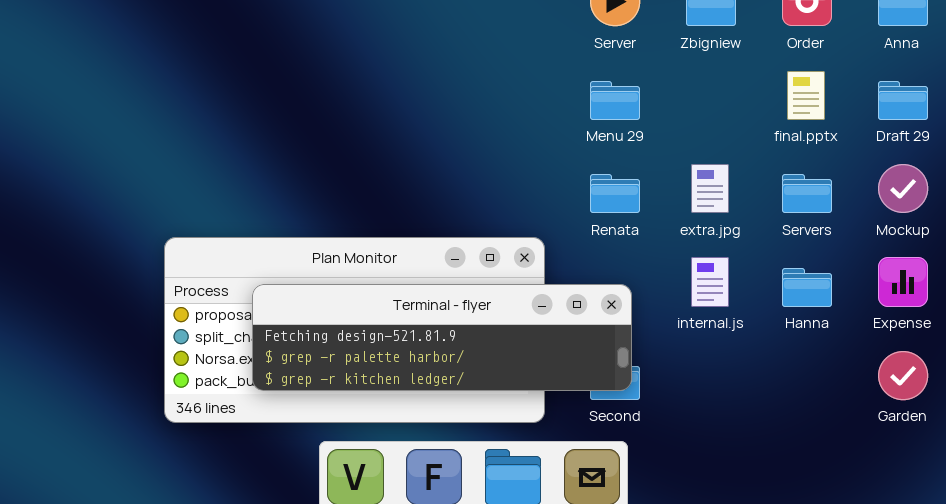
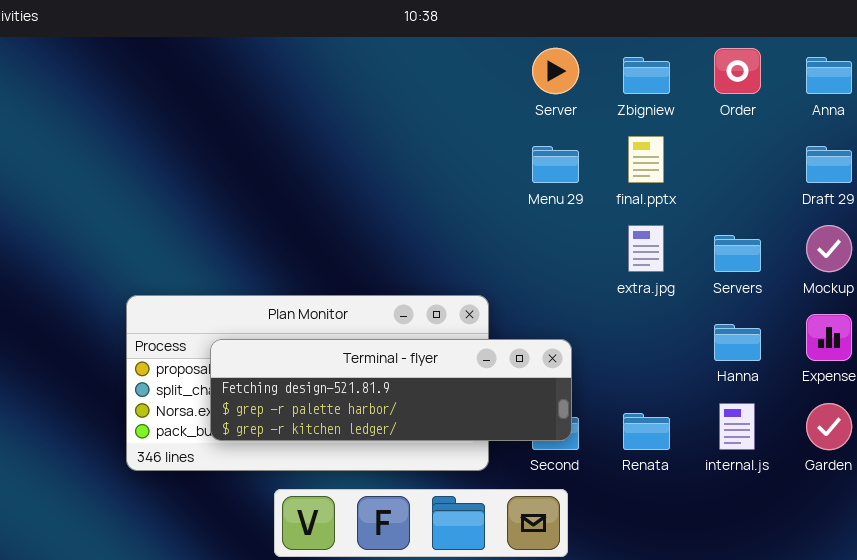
final.pptx: [787,71,825,120] -> [628,136,664,183], moved
Renata: [590,174,640,213] -> [623,413,670,450], moved
internal.js: [691,257,729,307] -> [719,403,755,450], moved

